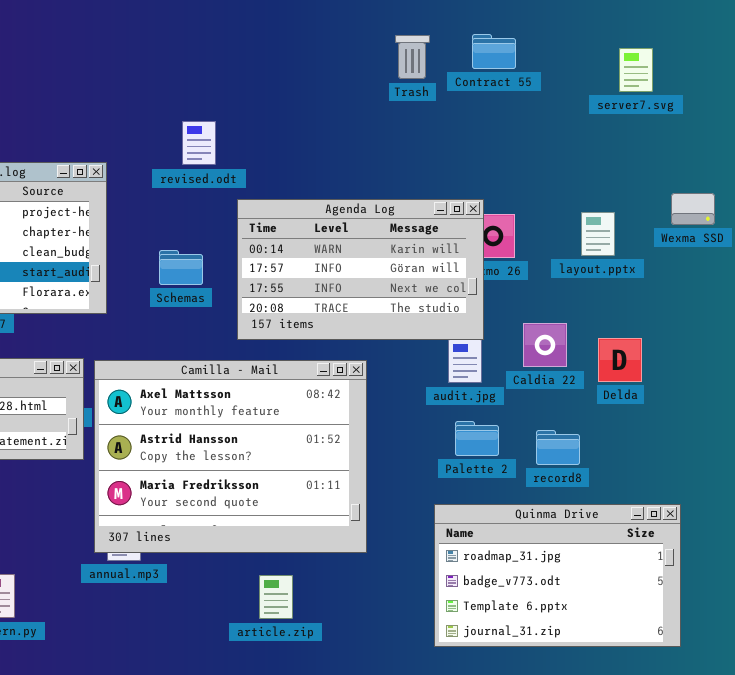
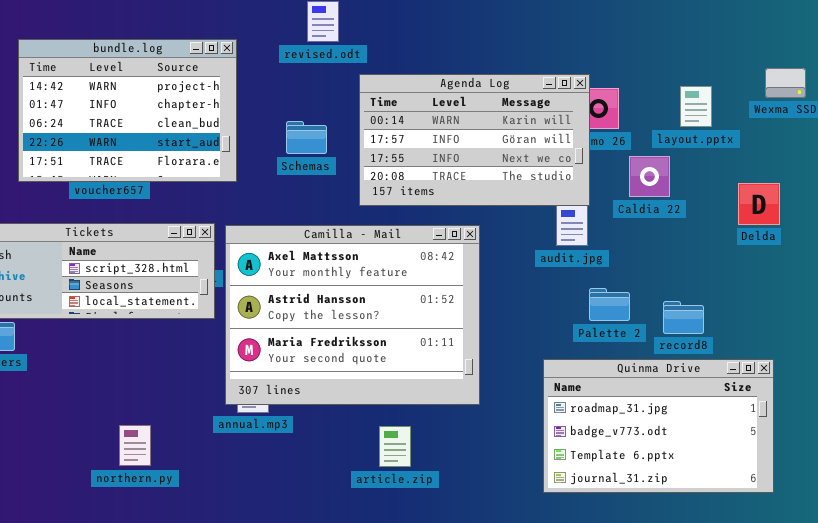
Caldia 22: [523,323,567,367] -> [629,156,670,197], moved
Delda: [598,338,642,382] -> [738,183,780,225], moved
Palette 2: [455,421,499,456] -> [589,288,630,321], moved
record8: [536,430,580,465] -> [663,301,704,334], moved

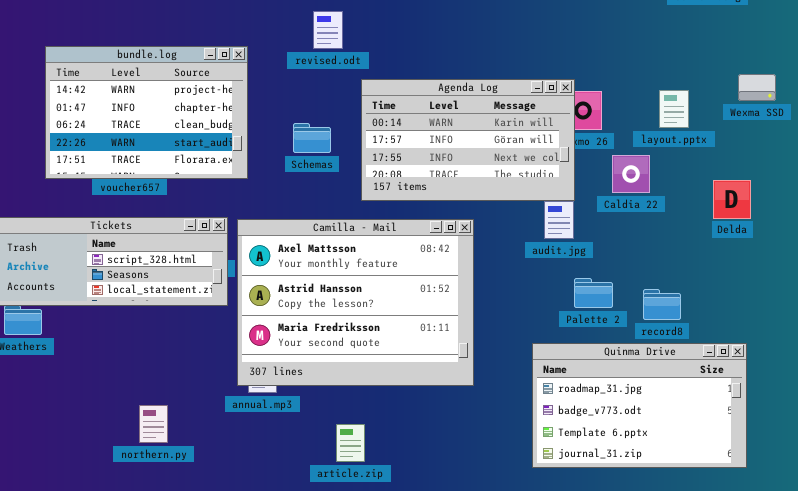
article.zip: [379,426,411,467] -> [336,424,365,462], moved

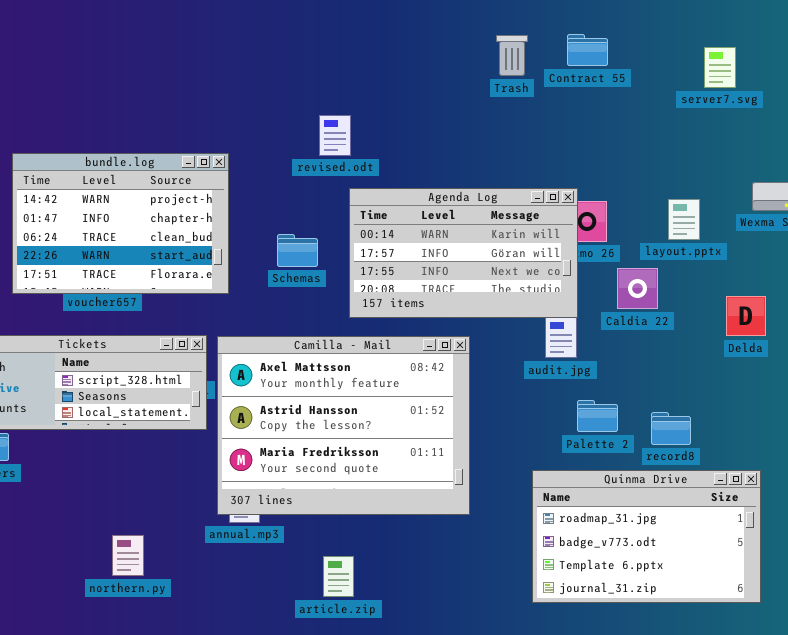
revised.odt: [313,11,343,49] -> [319,115,351,156], moved

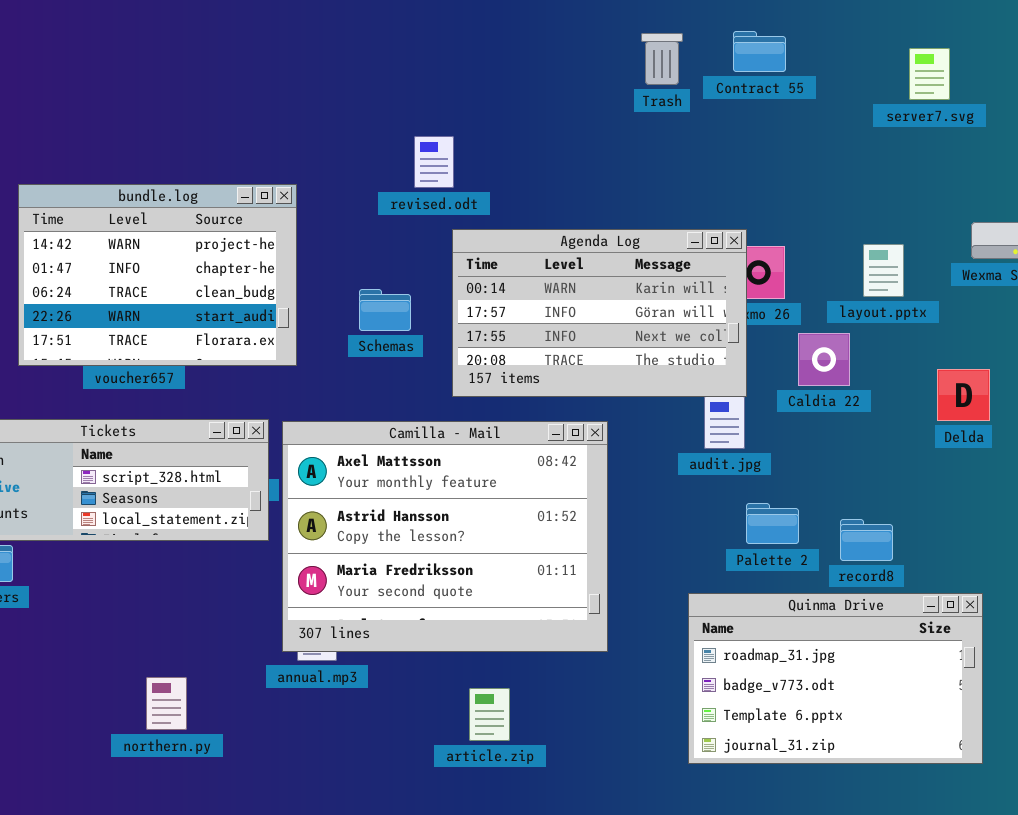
article.zip: [323,556,354,597] -> [469,688,510,741], moved

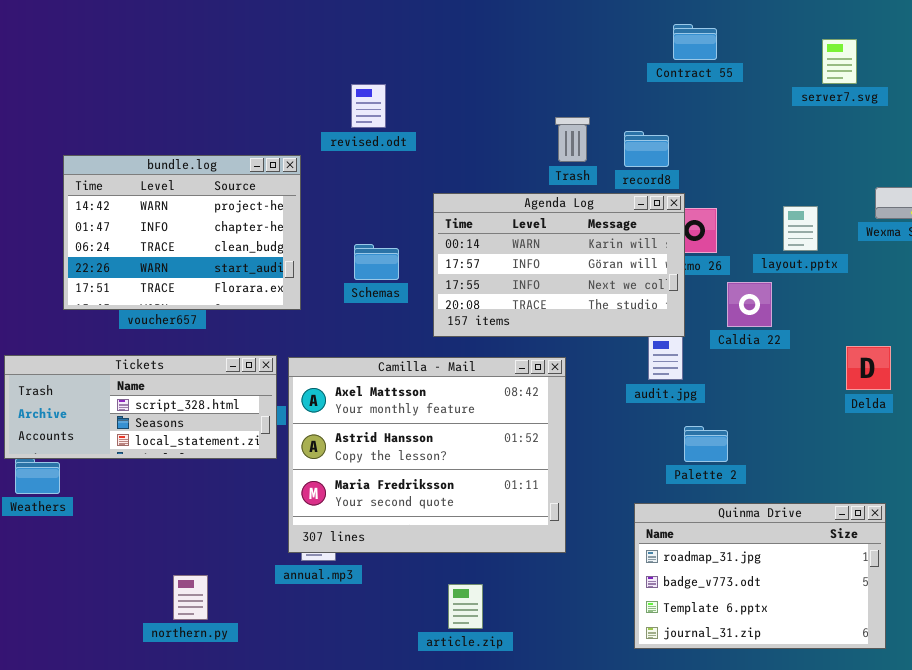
Trash: [641,33,683,85] -> [555,117,590,162], moved
revised.odt: [414,136,454,188] -> [351,84,386,128], moved
Delda: [937,369,990,421] -> [846,346,891,390], moved
record8: [840,519,893,561] -> [624,131,669,167], moved

